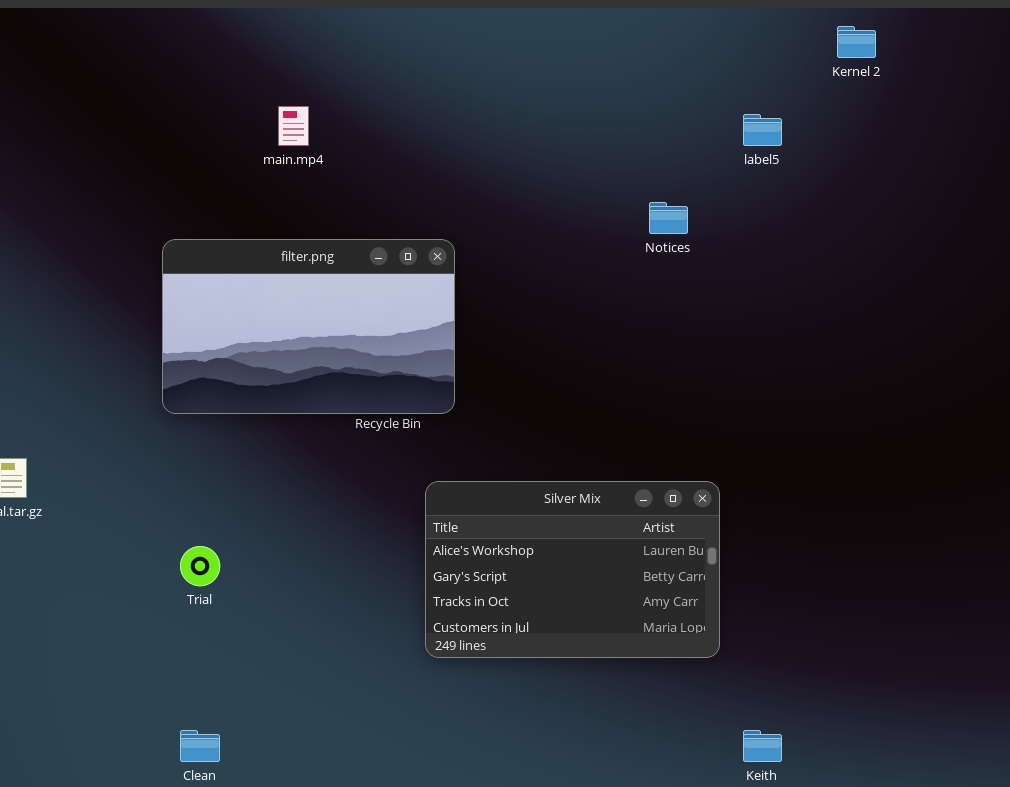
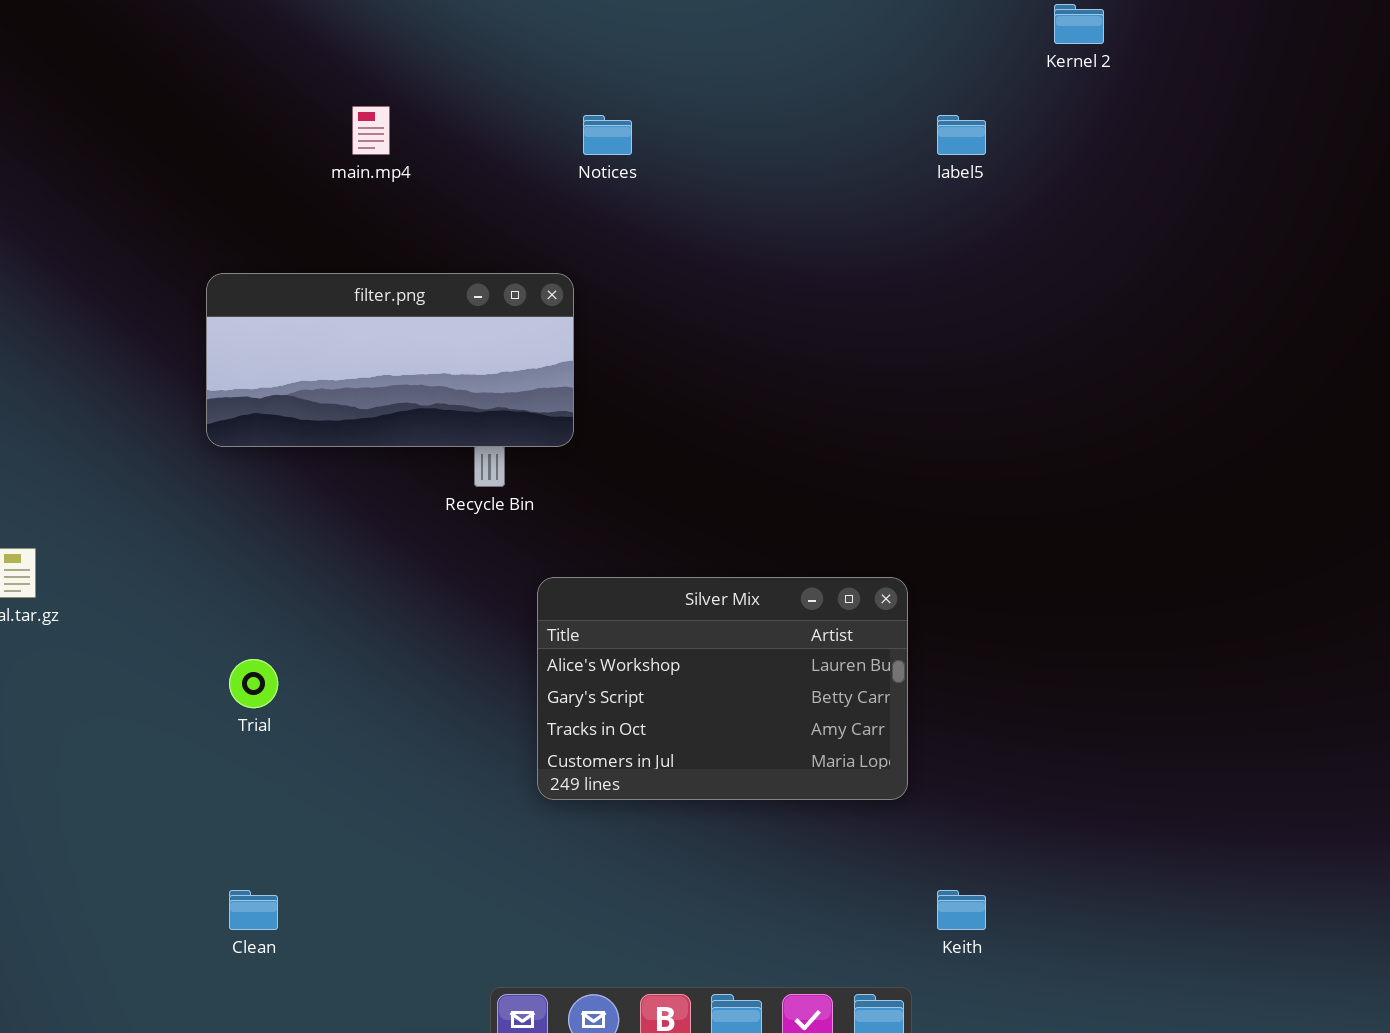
Notices: [649,202,688,234] -> [583,115,632,155], moved
filter.png: [162,239,455,414] -> [206,273,574,447], resized

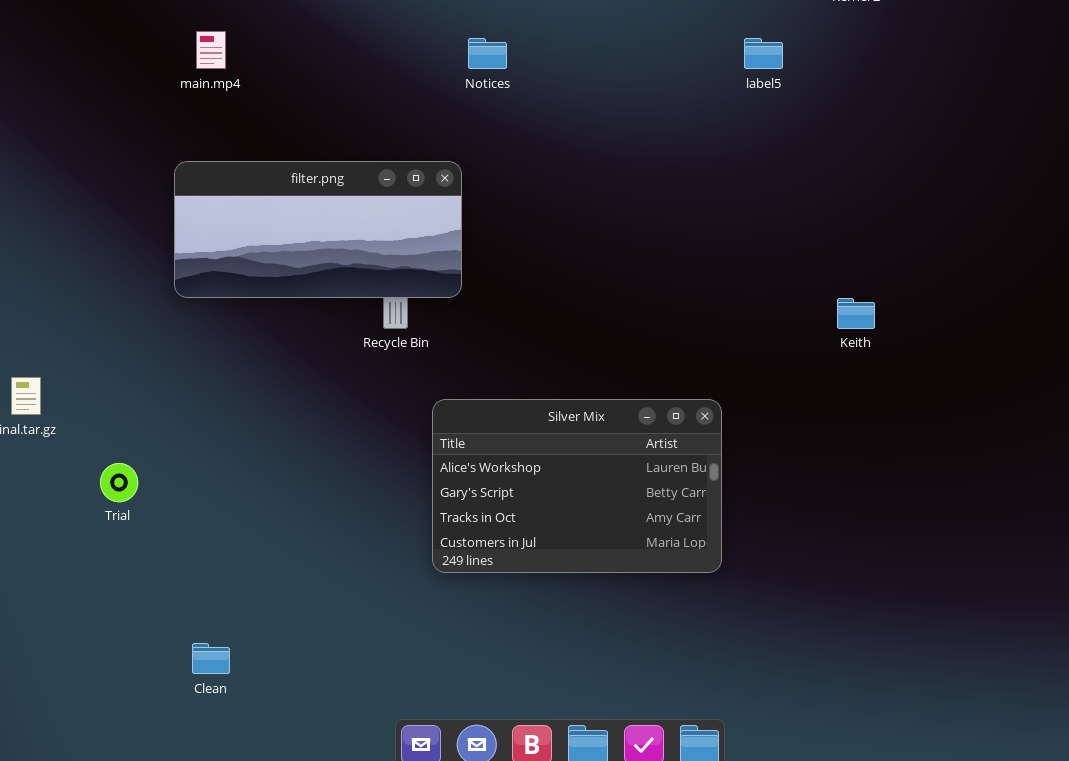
main.mp4: [352,106,390,155] -> [196,31,226,69], moved
Trial: [229,659,278,708] -> [100,463,138,502], moved
Keith: [937,890,986,930] -> [837,298,875,329], moved

